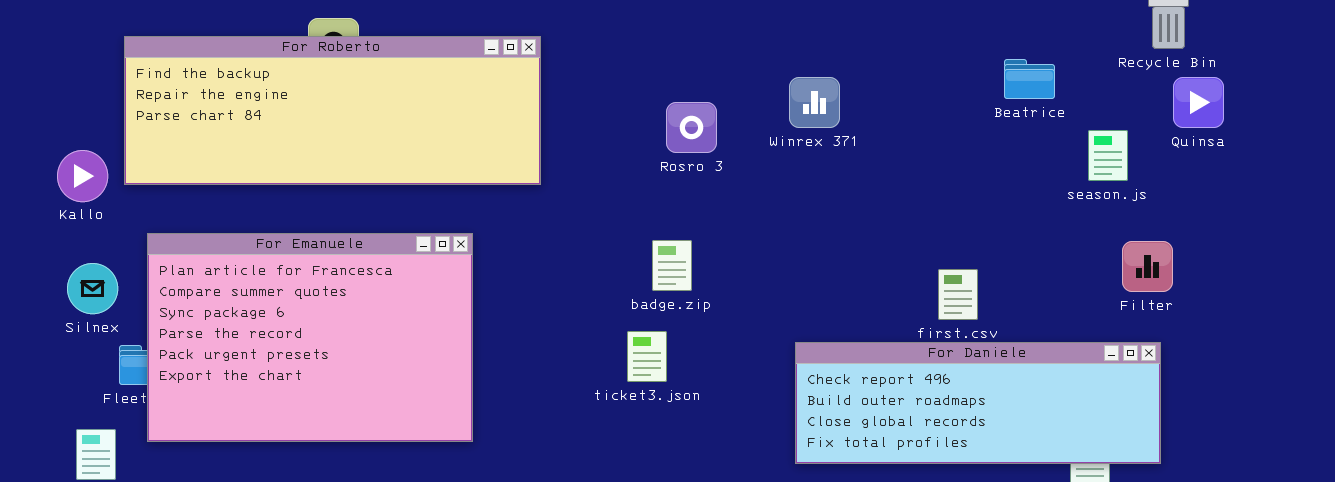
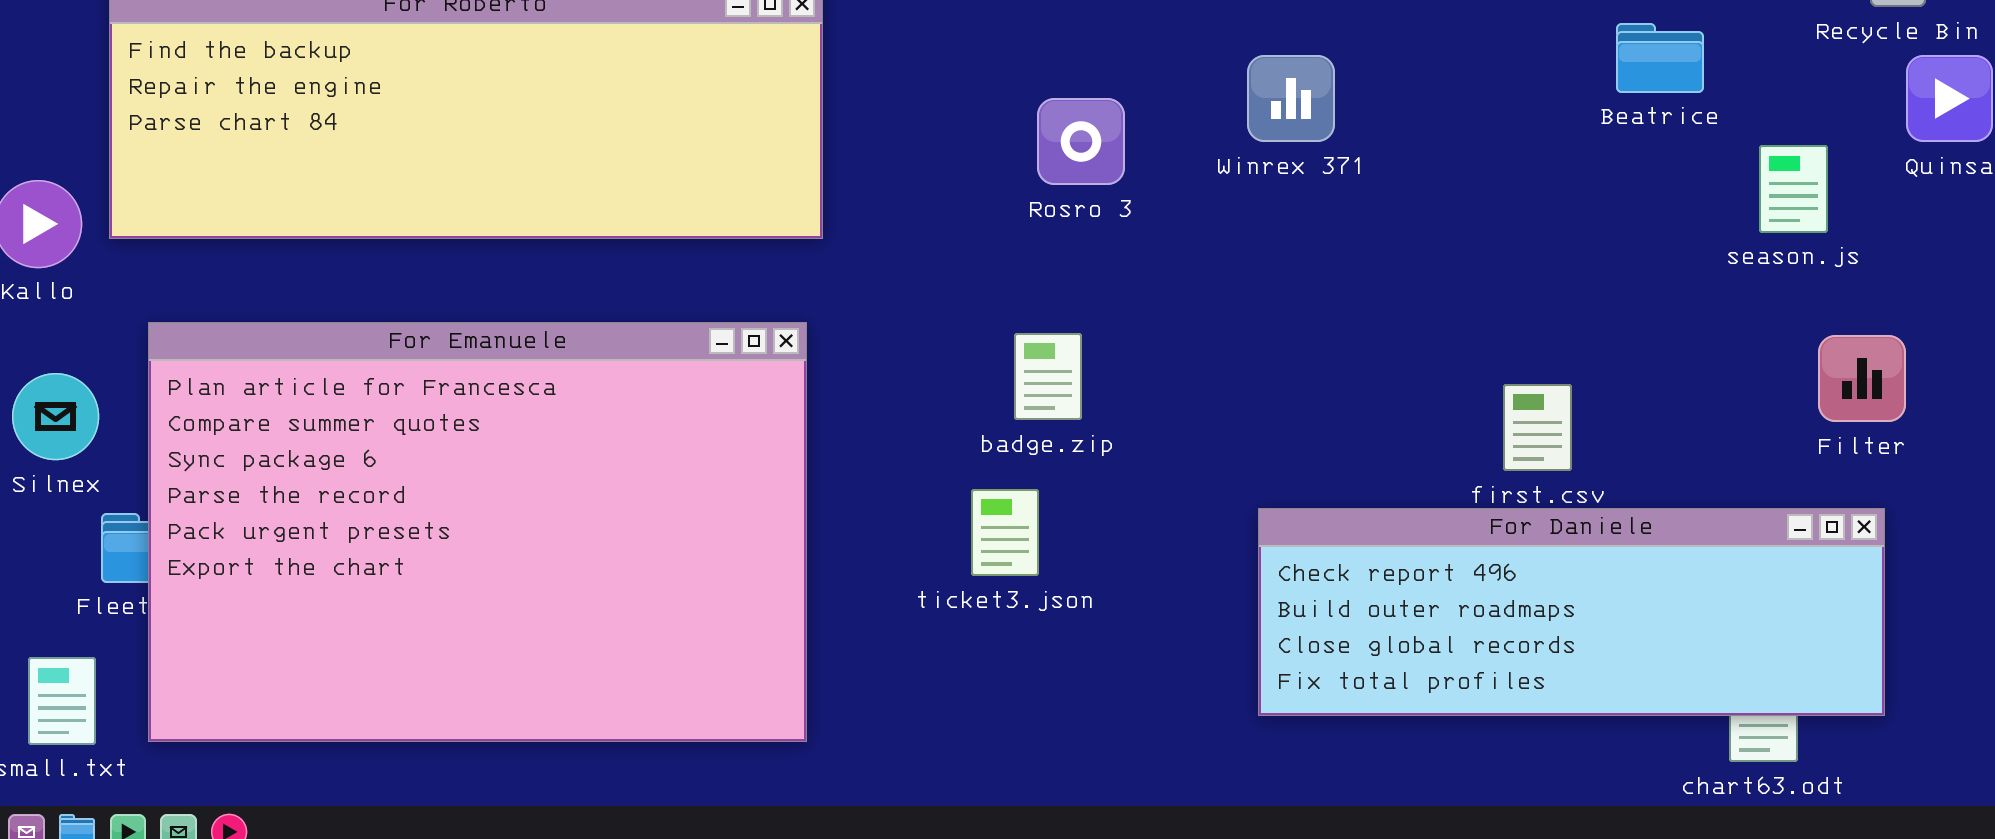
For Emanuele: [147,233,473,442] -> [148,322,807,742], resized

